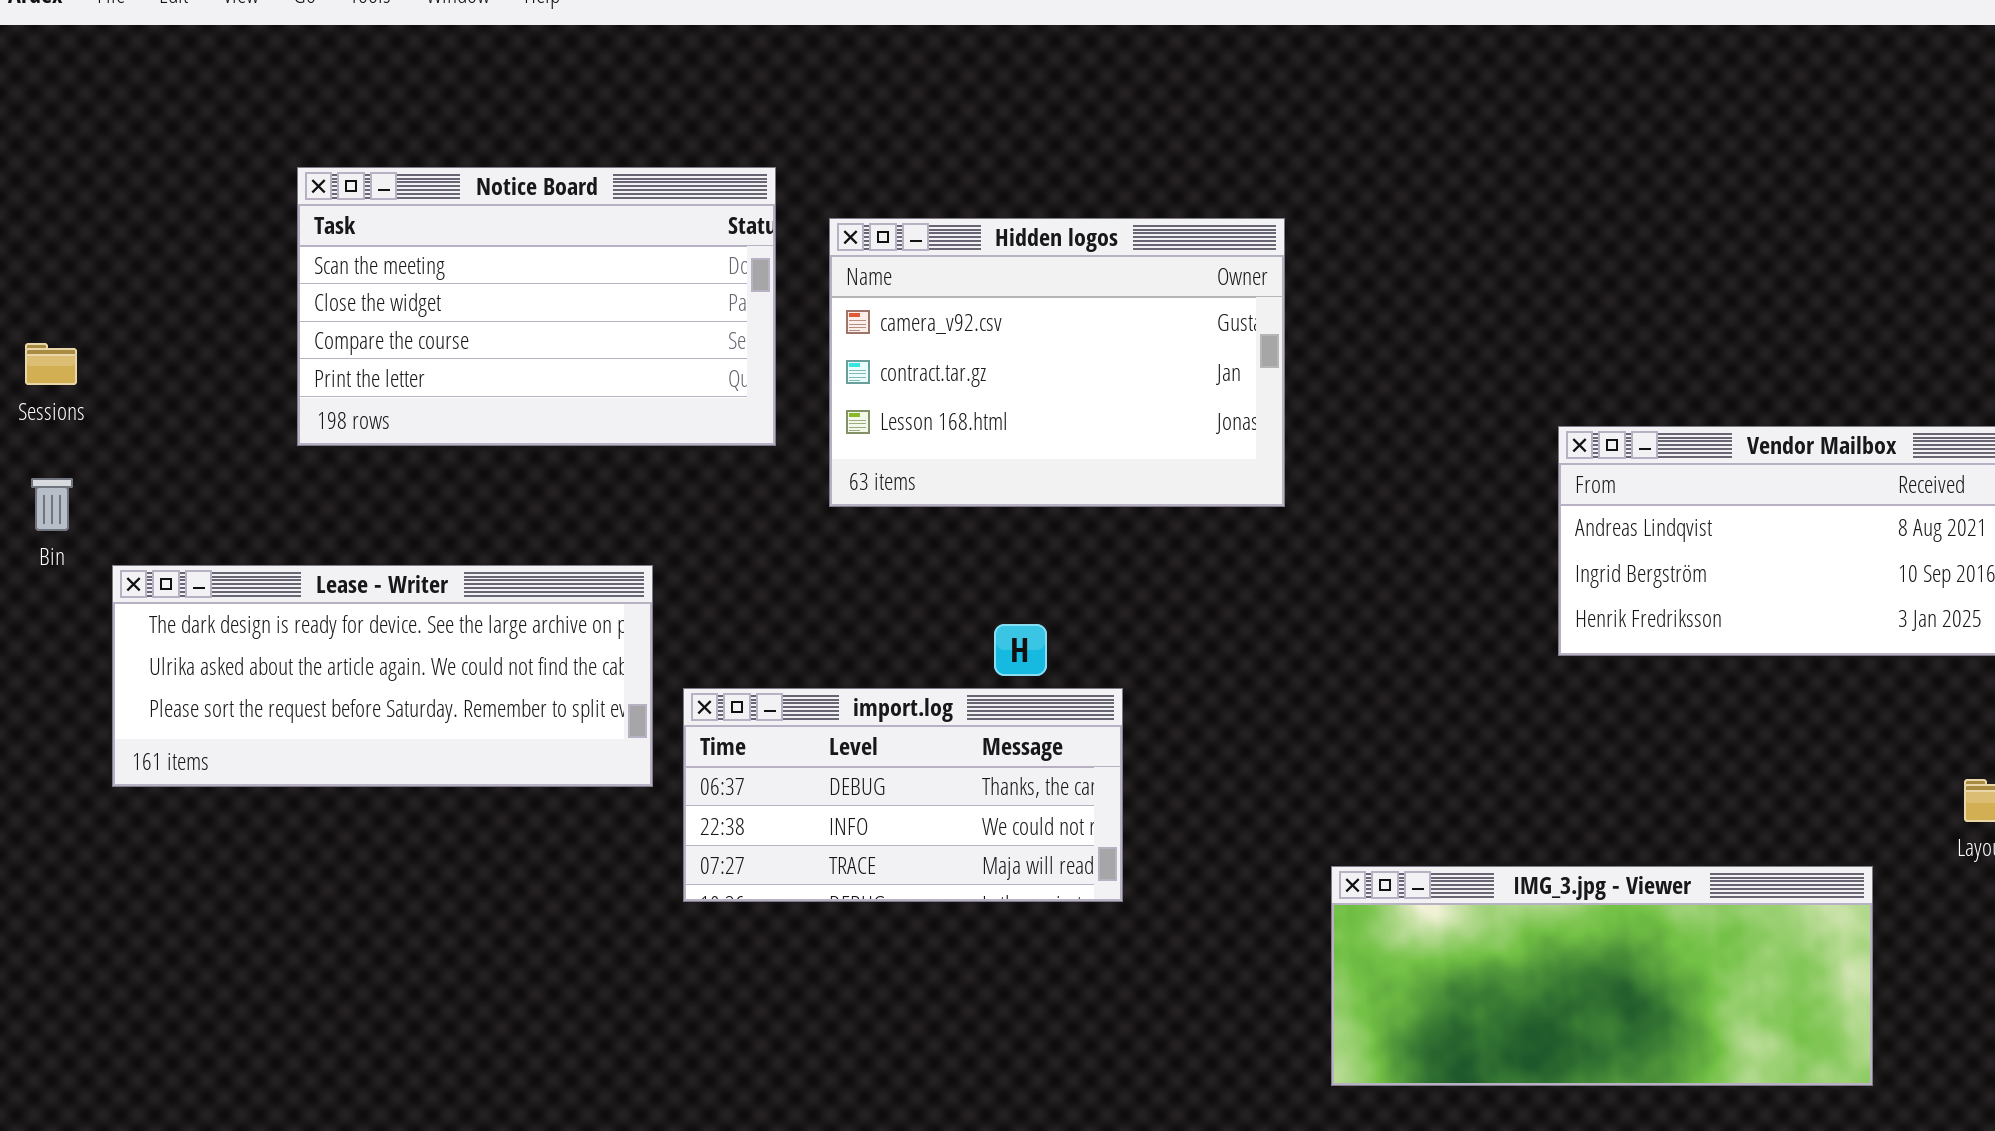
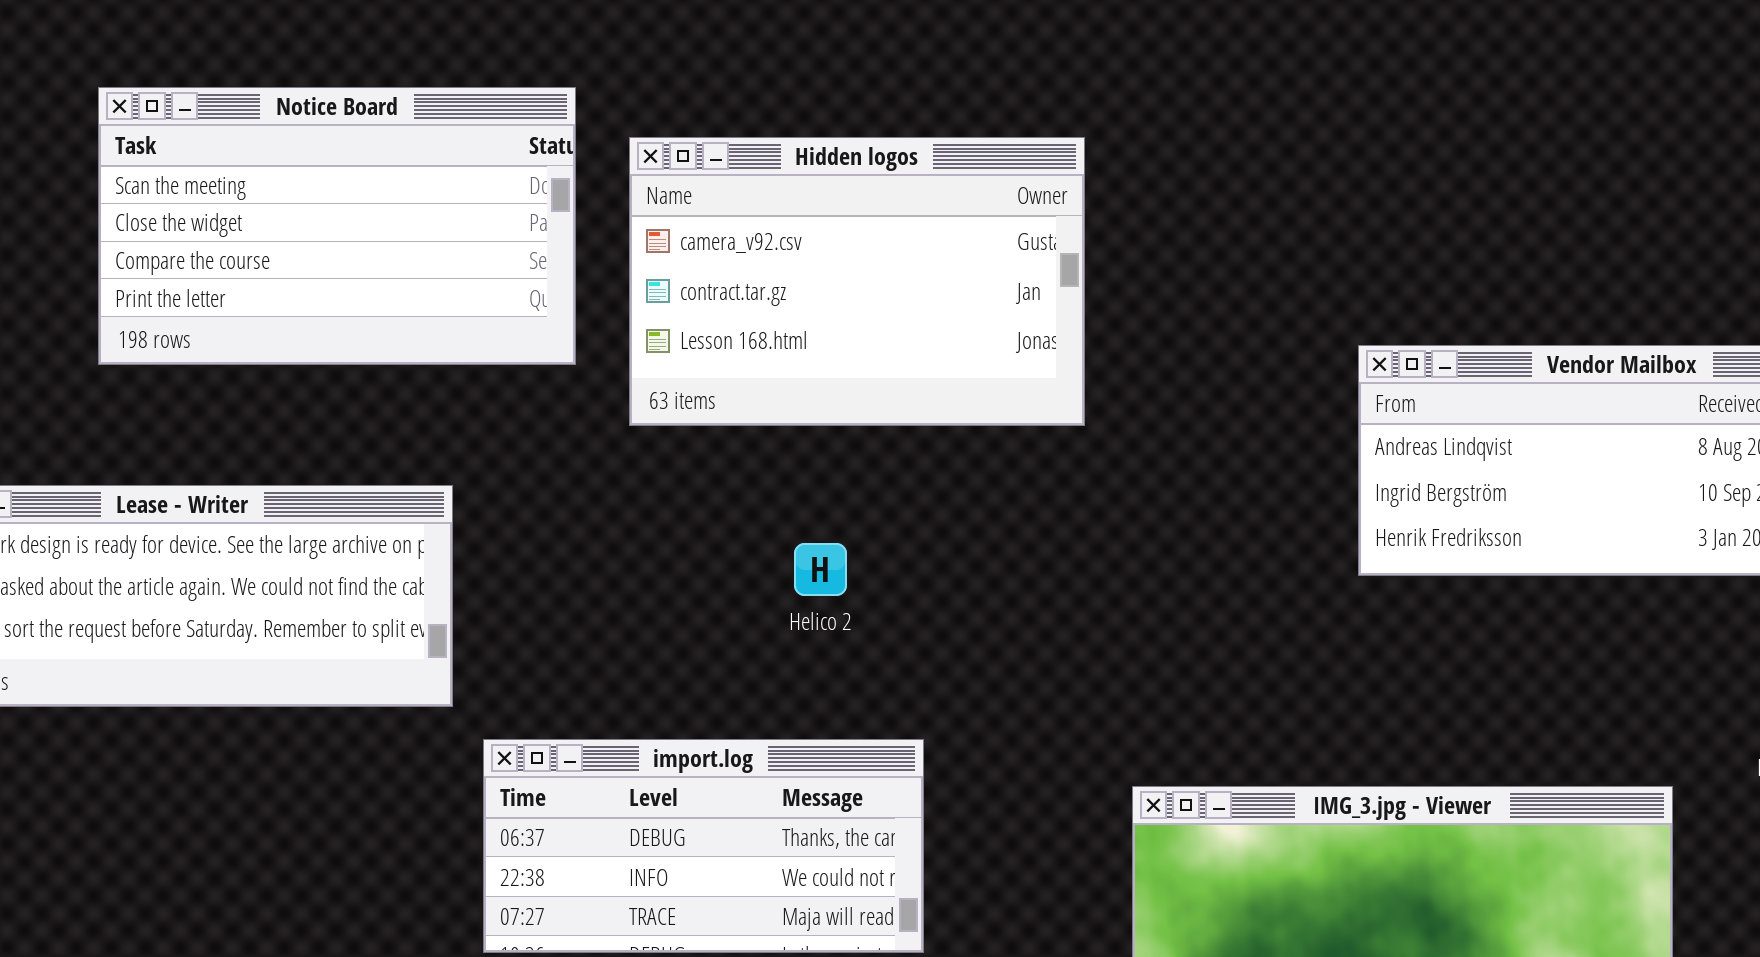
import.log: [683,688,1123,902] -> [483,739,924,953], moved

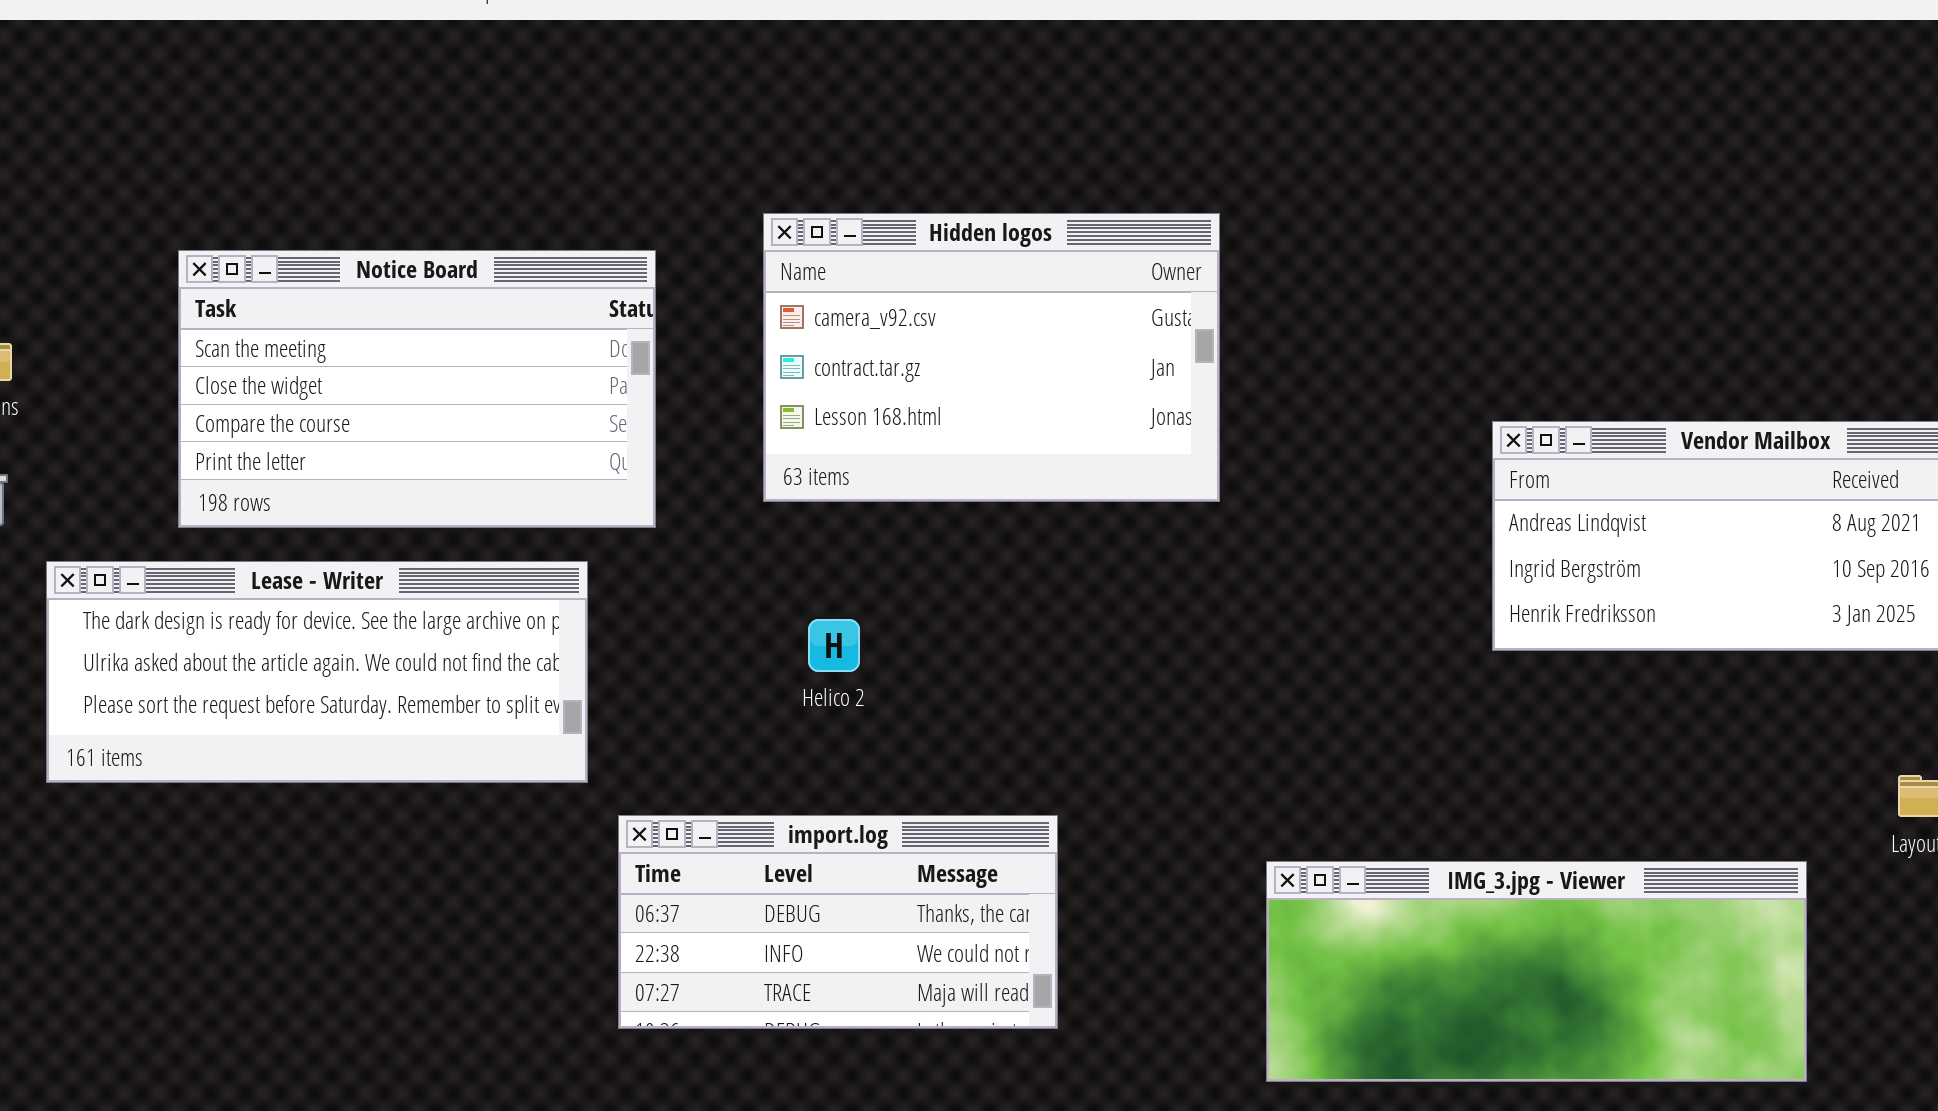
Notice Board: [98,87,576,365] -> [178,250,656,528], moved
Helico 2: [794,543,847,596] -> [808,619,860,672], moved

